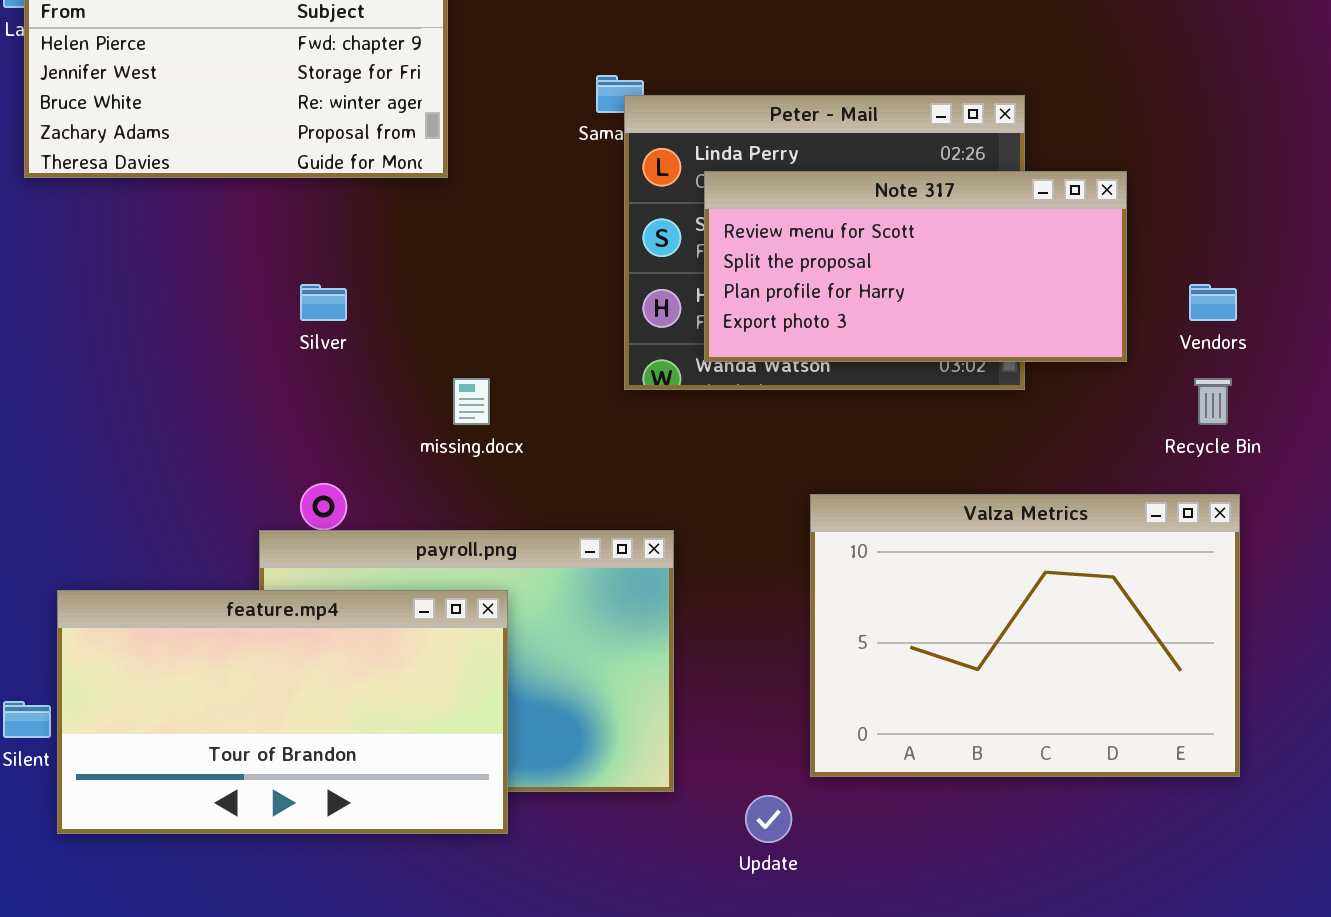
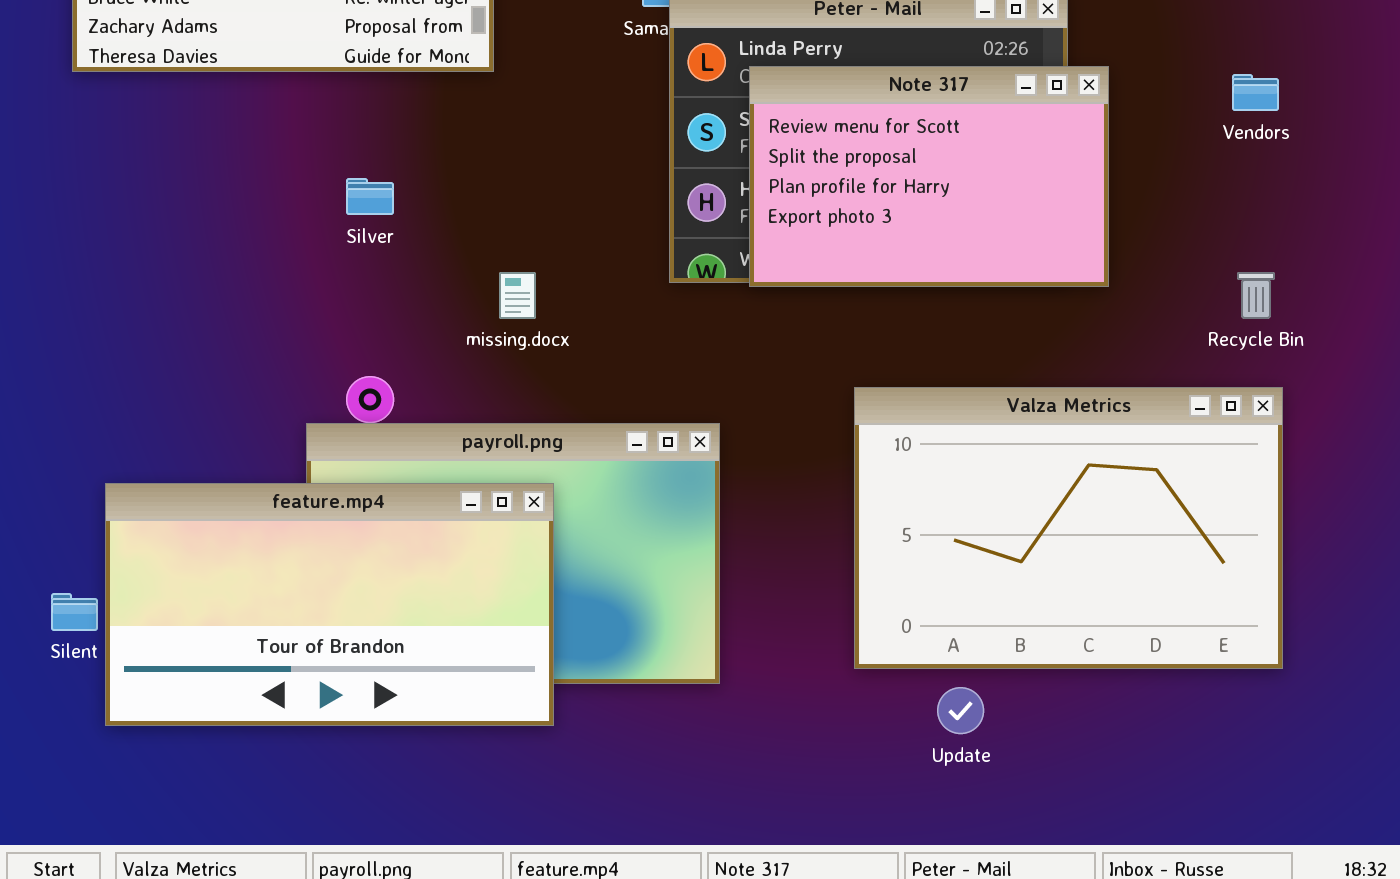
Note 317: [704,171,1127,362] -> [749,66,1109,287], resized
Vendors: [1189,284,1237,321] -> [1232,74,1279,111], moved
Update: [745,795,792,843] -> [937,687,984,734], moved

